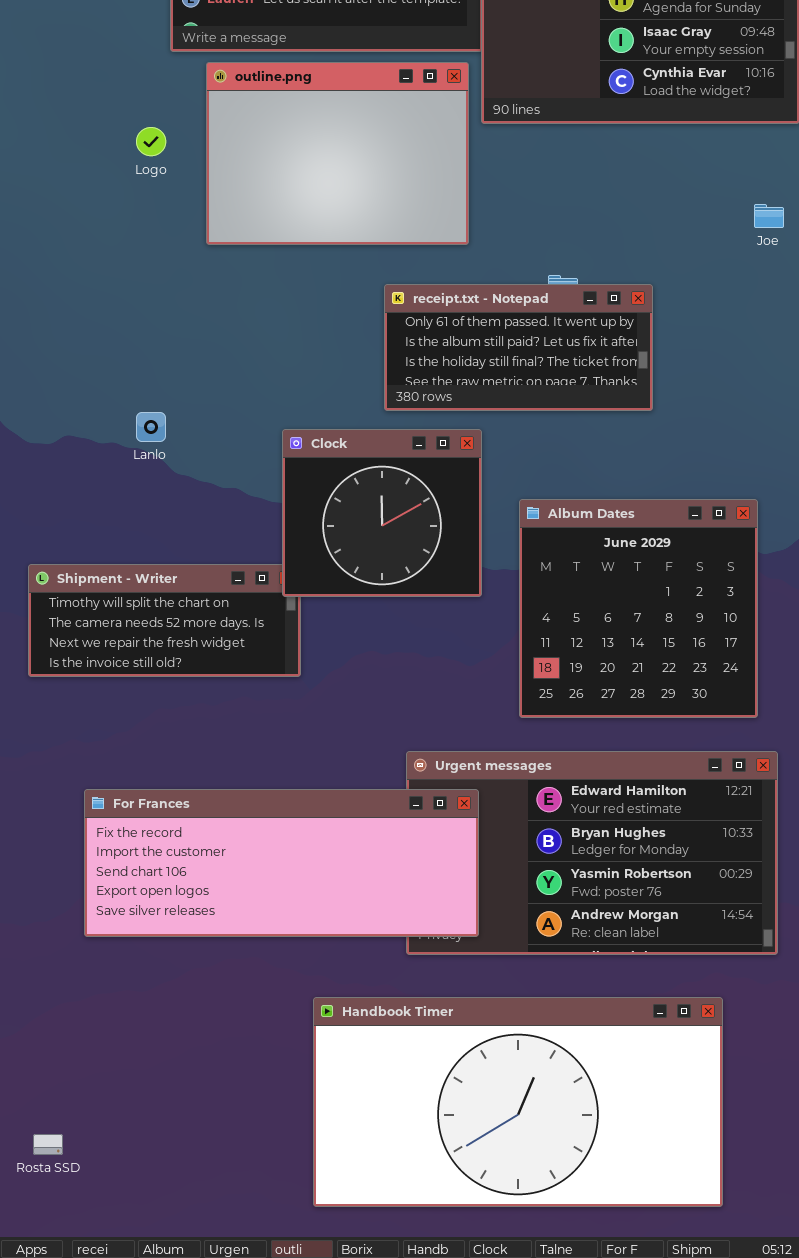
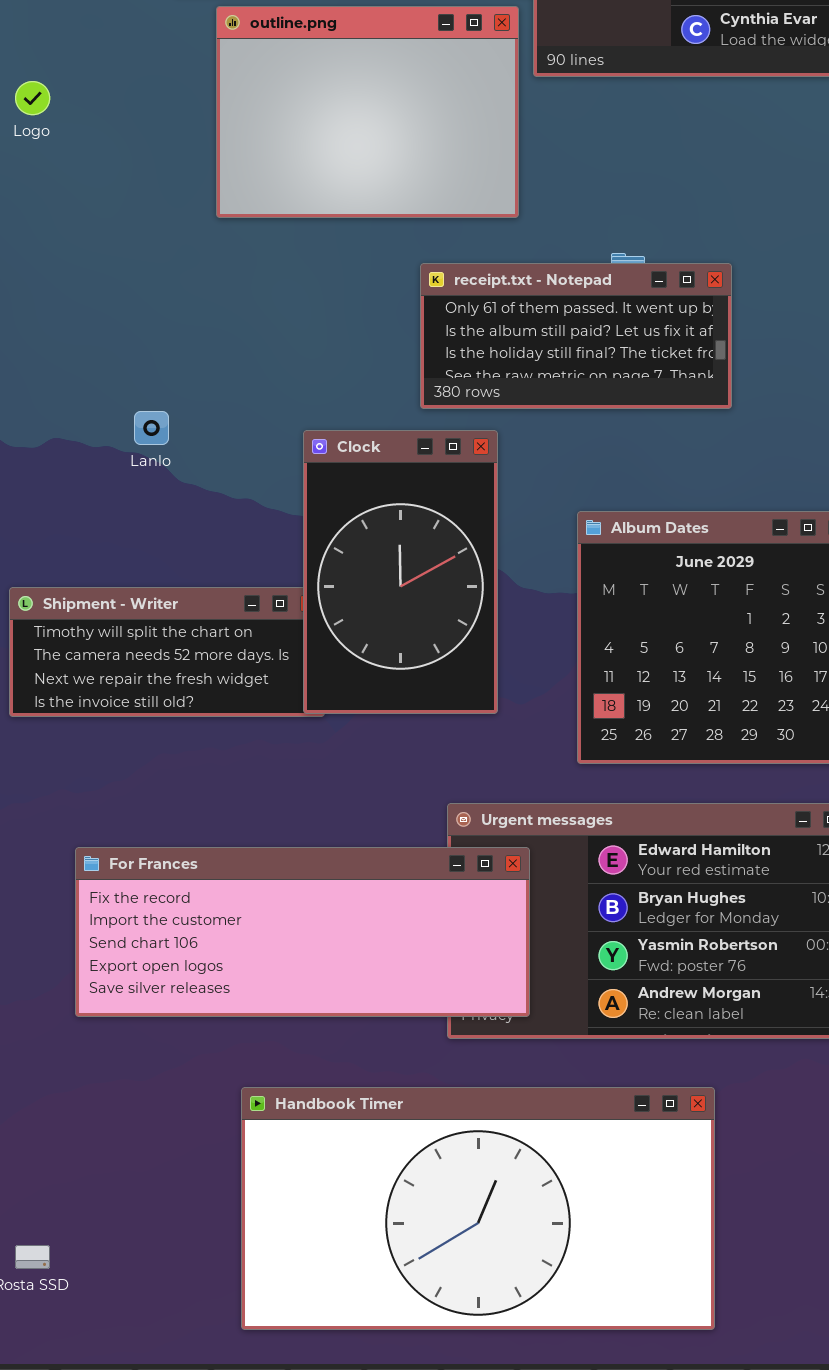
Logo: [136,127,166,156] -> [15,81,50,115], moved
Clock: [282,429,482,597] -> [303,430,498,714], resized
Handbook Timer: [313,997,723,1207] -> [241,1087,715,1330], moved

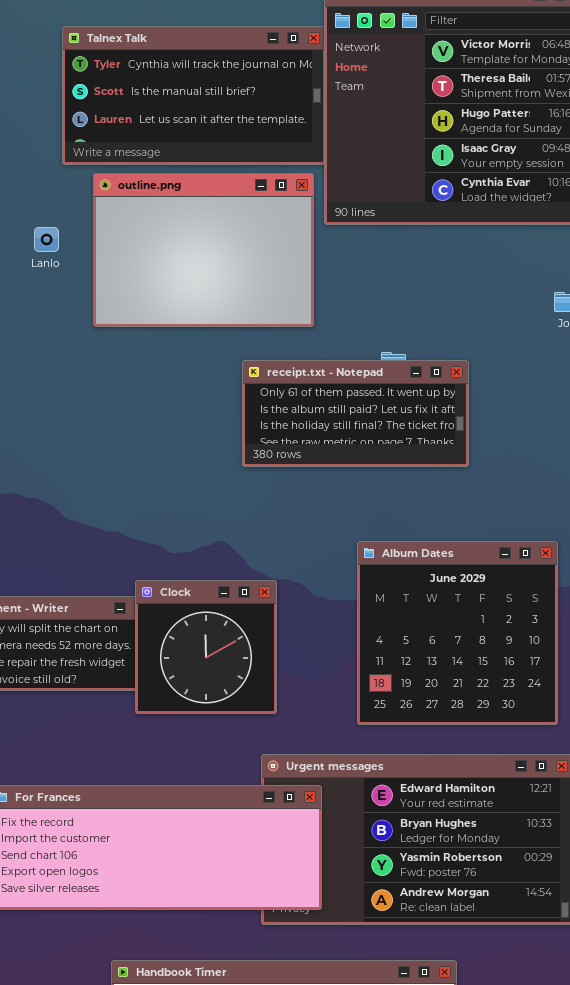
Lanlo: [134,411,169,445] -> [34,227,59,252], moved
Clock: [303,430,498,714] -> [135,580,277,714], moved, resized

